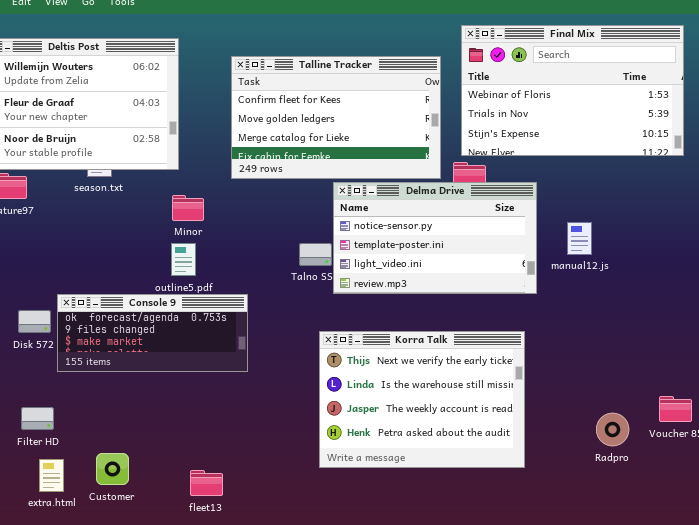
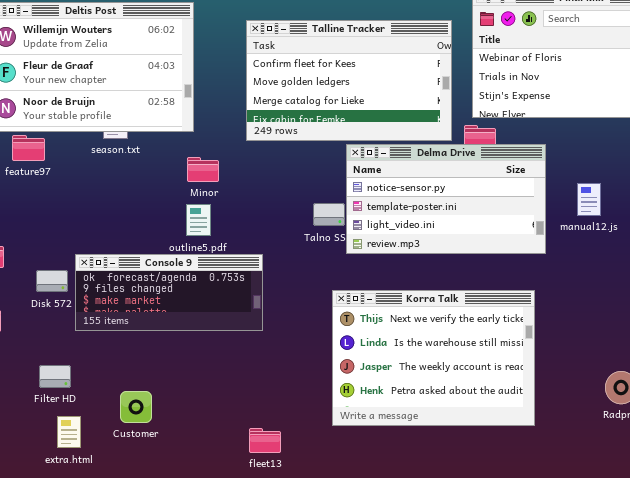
Customer: [96,453,129,485] -> [120,391,152,423], moved
fleet13: [190,470,223,496] -> [249,428,281,453], moved

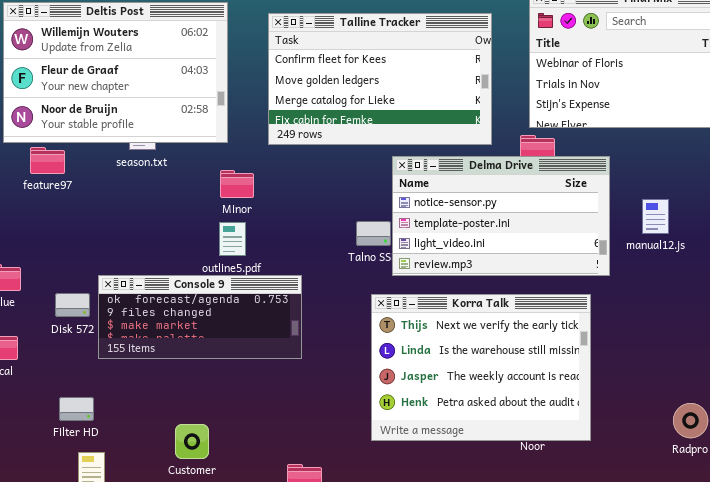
Talline Tracker: [246,20,452,141] -> [268,13,492,145], moved
Korra Talk: [332,290,535,426] -> [371,294,591,441], moved
Customer: [120,391,152,423] -> [175,424,209,459], moved

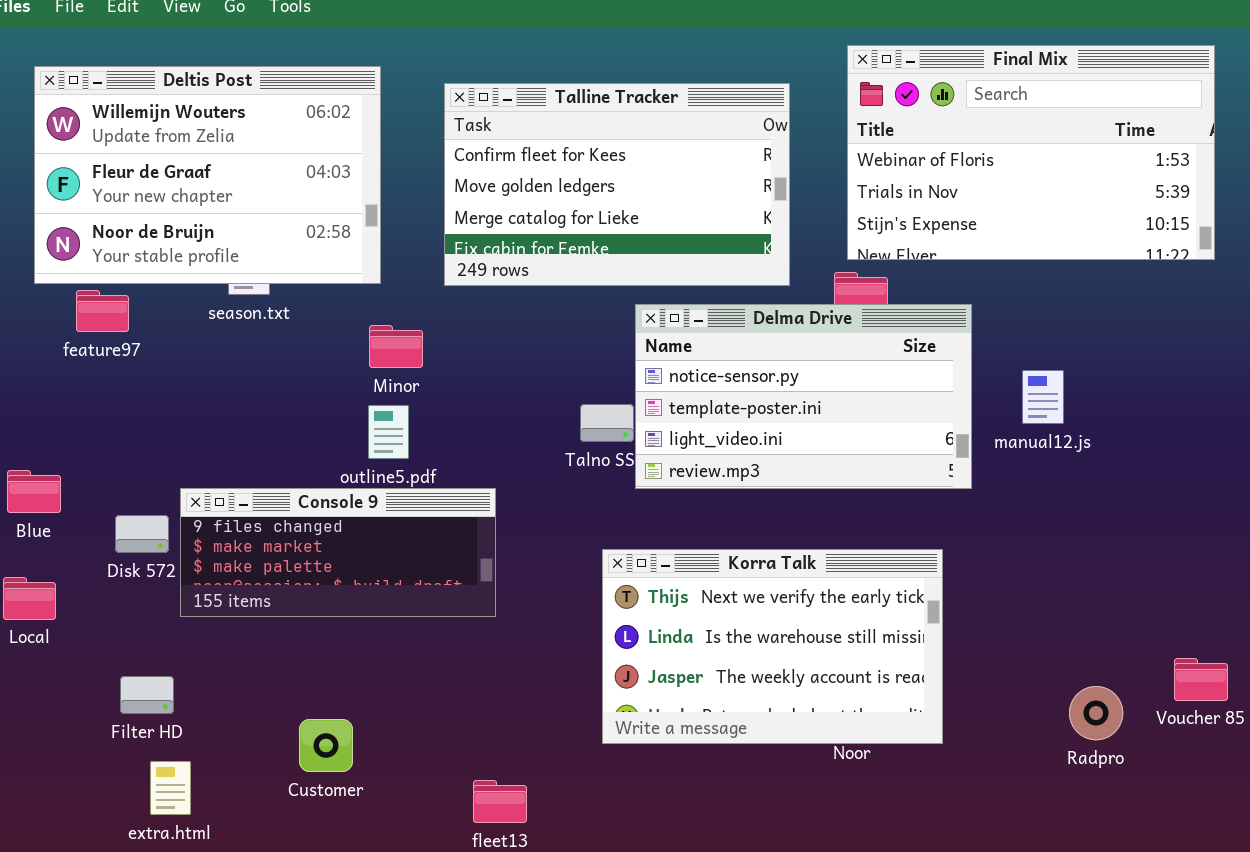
Console 9: [98,275,302,359] -> [180,488,496,617], scrolled down 1 row
Korra Talk: [371,294,591,441] -> [602,549,943,744], resized

